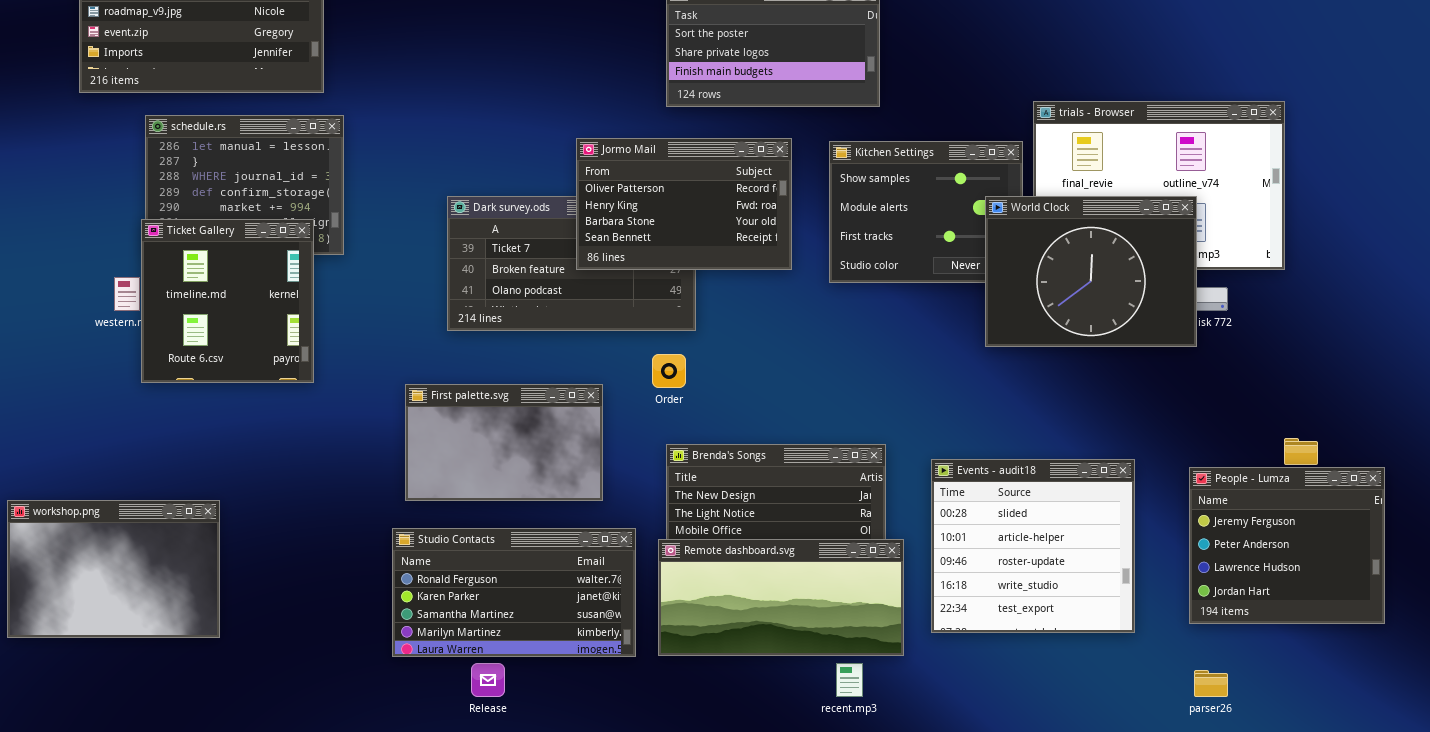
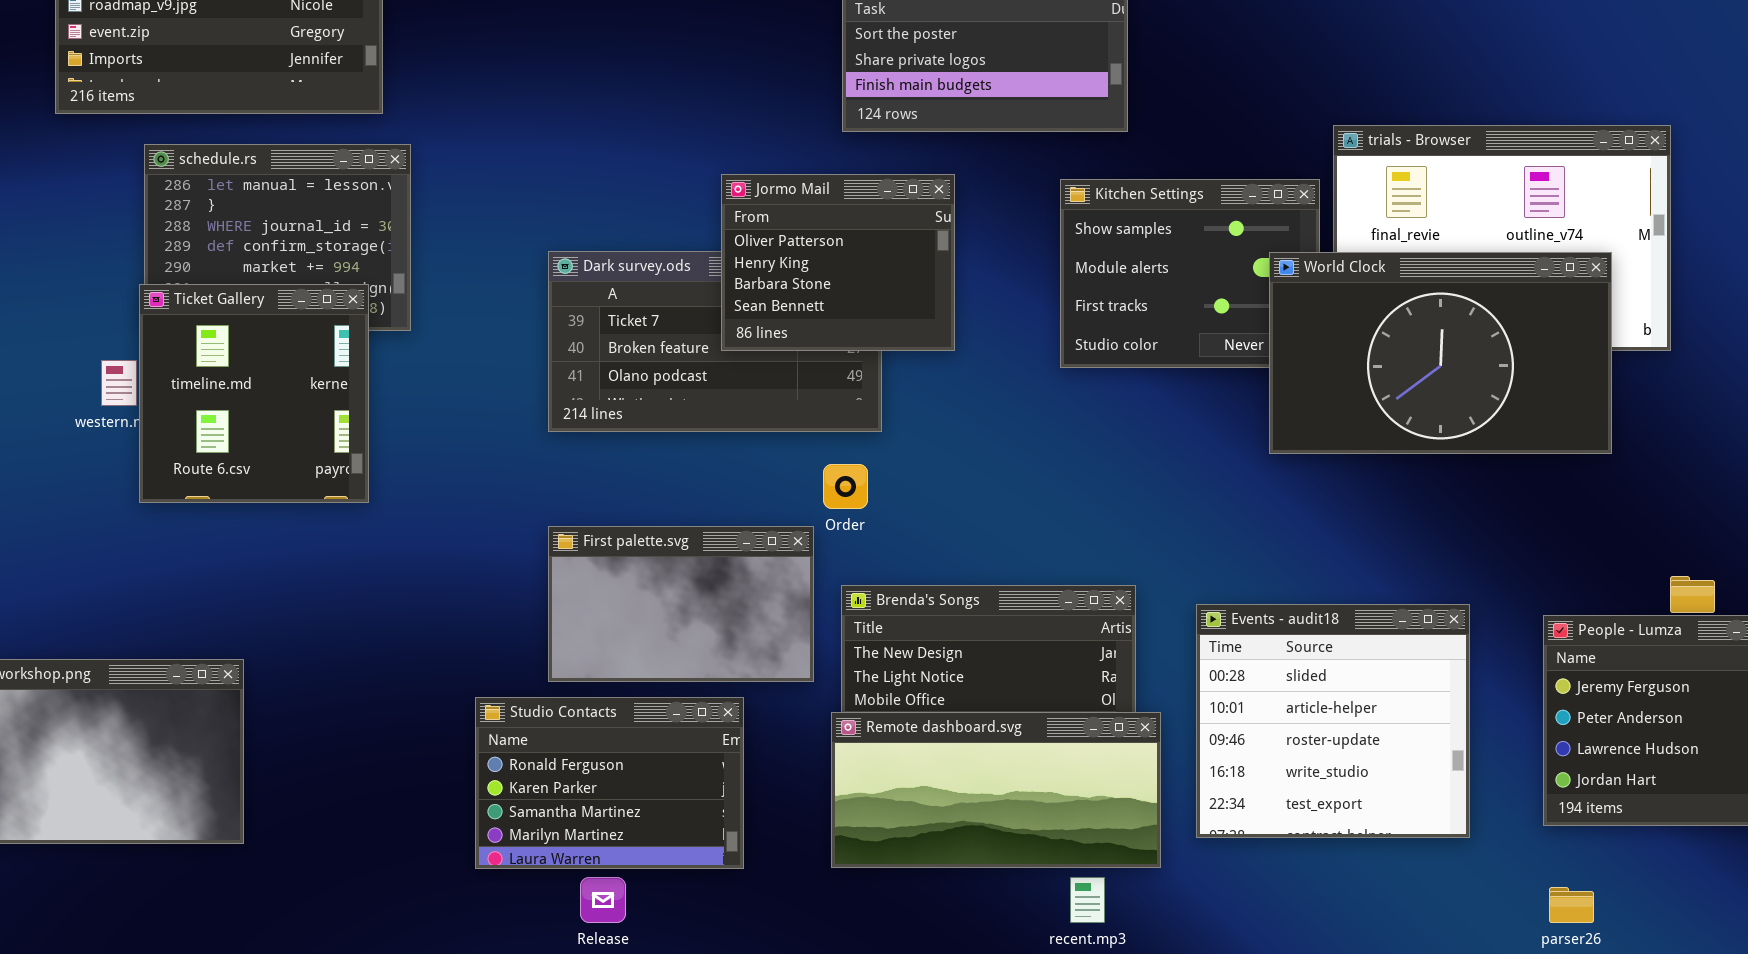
Jormo Mail: [576,138,792,270] -> [721,174,955,351], resized
World Clock: [985,196,1197,347] -> [1269,252,1612,454], resized
First palette.svg: [405,384,603,501] -> [548,526,814,682], moved
Studio Contacts: [392,528,636,657] -> [475,697,744,869], resized

